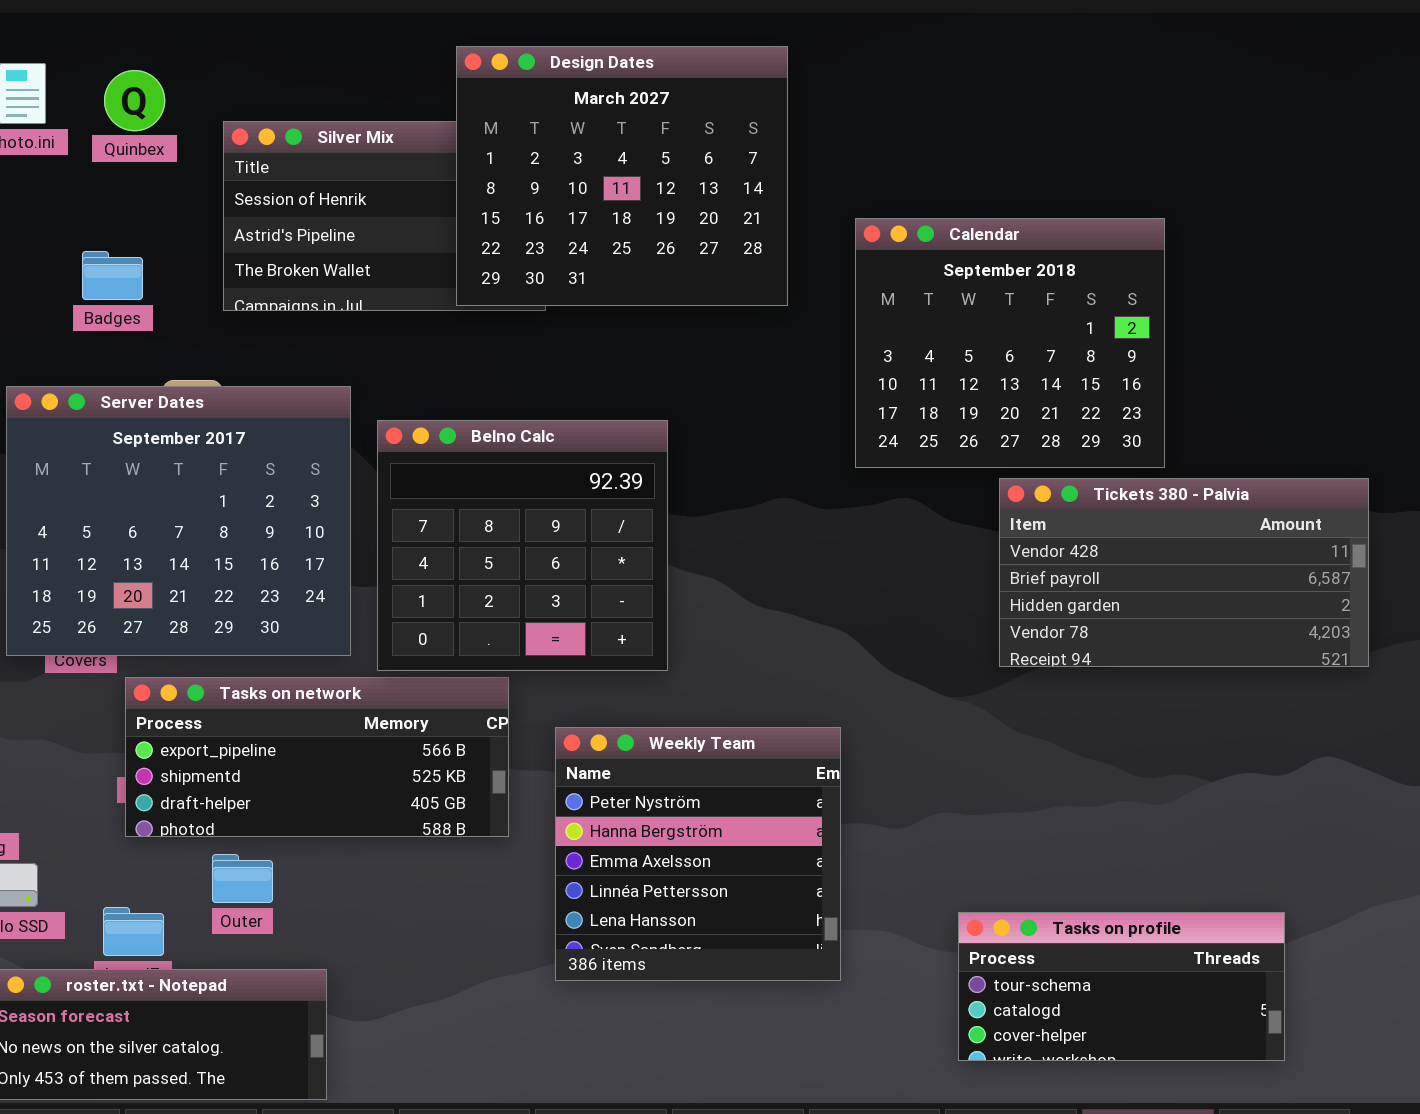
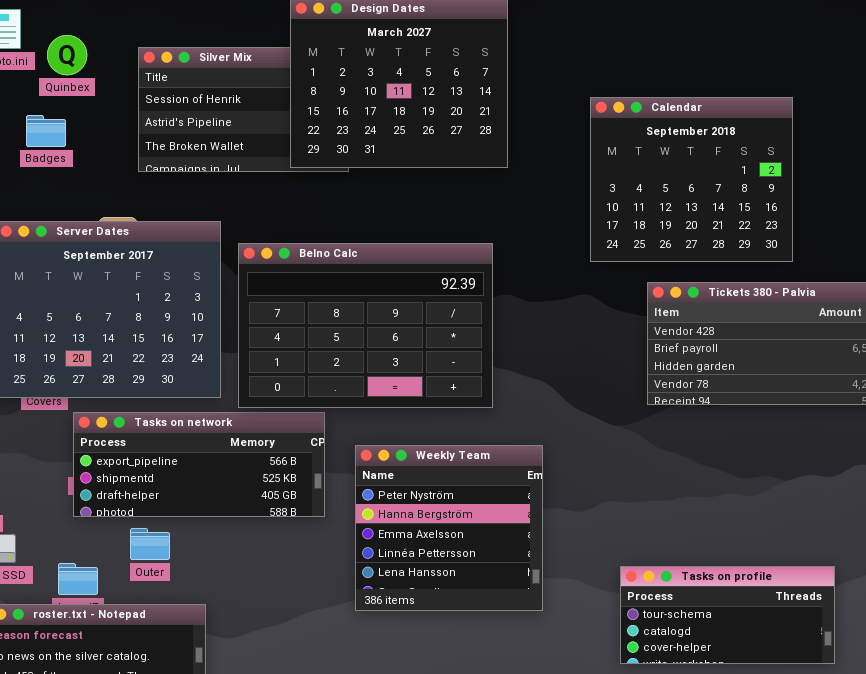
Quinbex: [104,70,165,131] -> [47,35,87,75], moved
Calendar: [855,218,1165,468] -> [590,97,793,262], moved
Badges: [82,251,143,300] -> [26,115,66,147], moved
Belno Calc: [377,420,668,671] -> [238,243,493,408], resized

